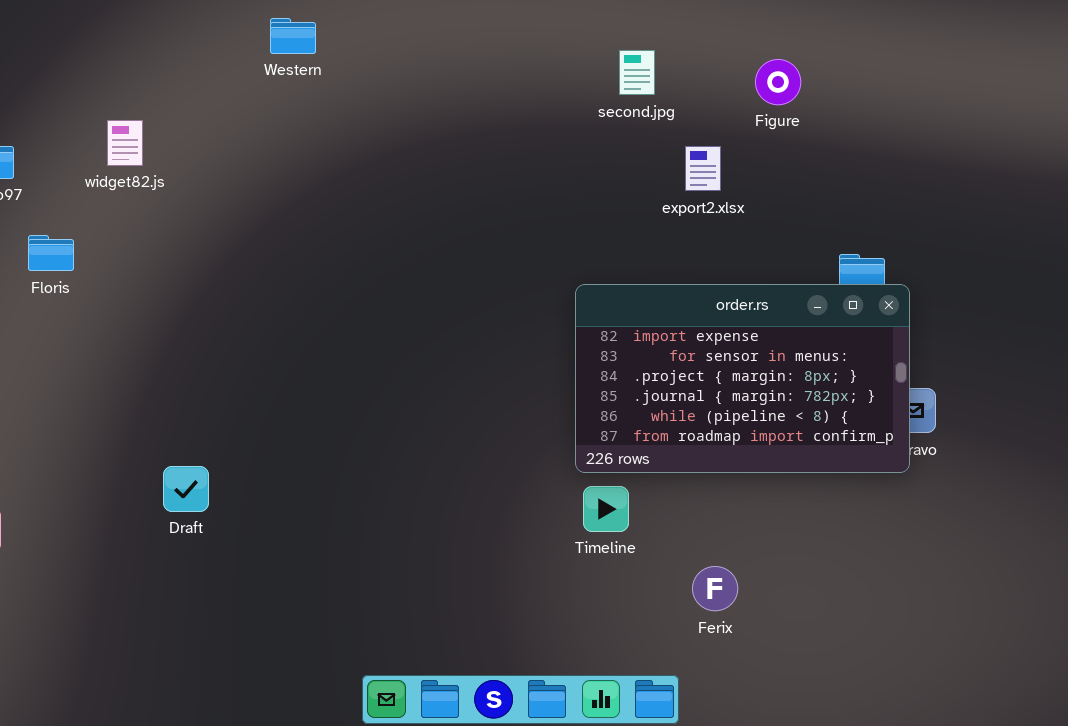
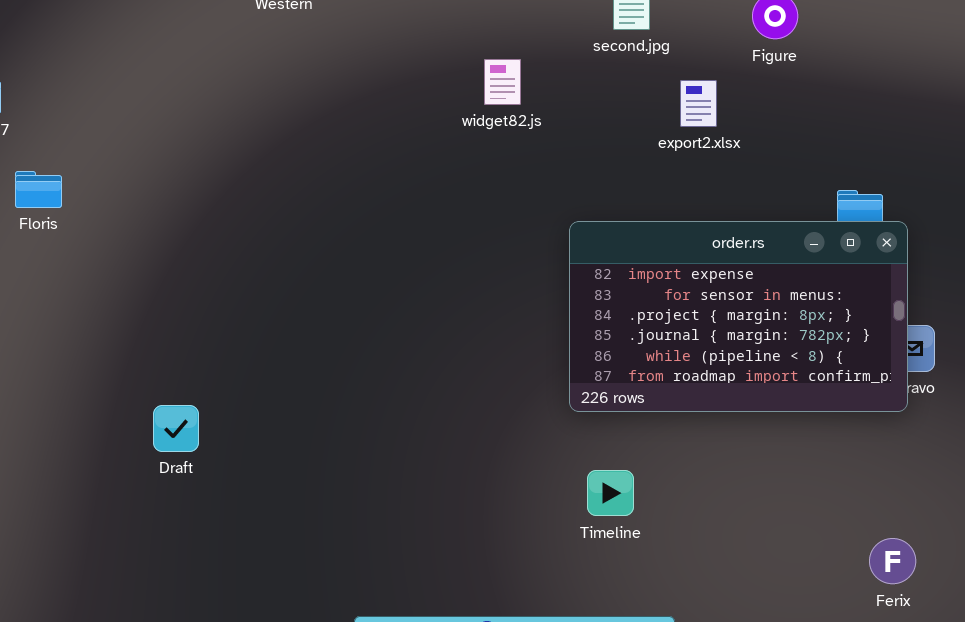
widget82.js: [107,120,143,166] -> [484,59,521,105], moved
Timeline: [583,486,629,532] -> [587,470,634,516], moved
Ferix: [692,566,738,611] -> [869,538,916,584], moved

